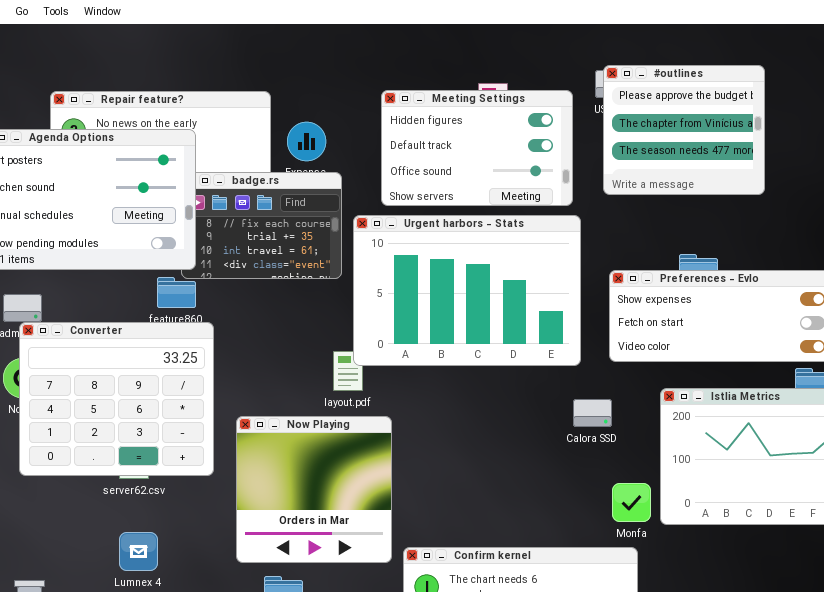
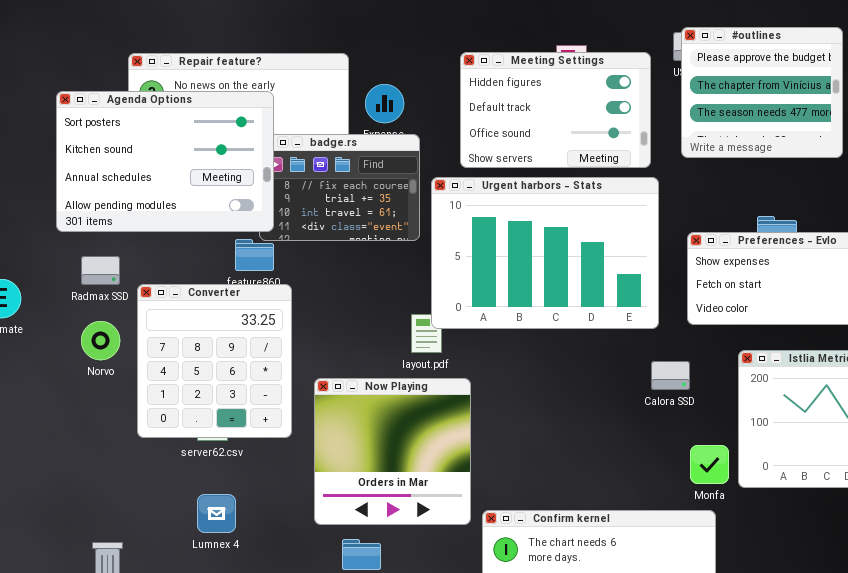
Converter: [19,322,214,476] -> [137,284,292,438], resized

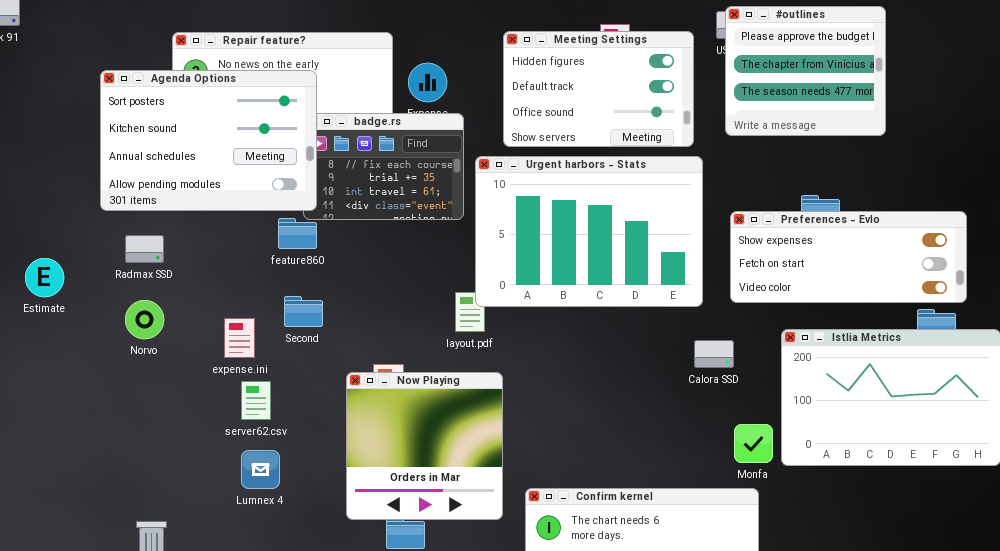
Converter: [137,284,292,438] -> none, closed
Now Playing: [314,378,471,525] -> [346,372,503,520], moved
Lumnex 4: [197,494,236,533] -> [241,450,280,489], moved

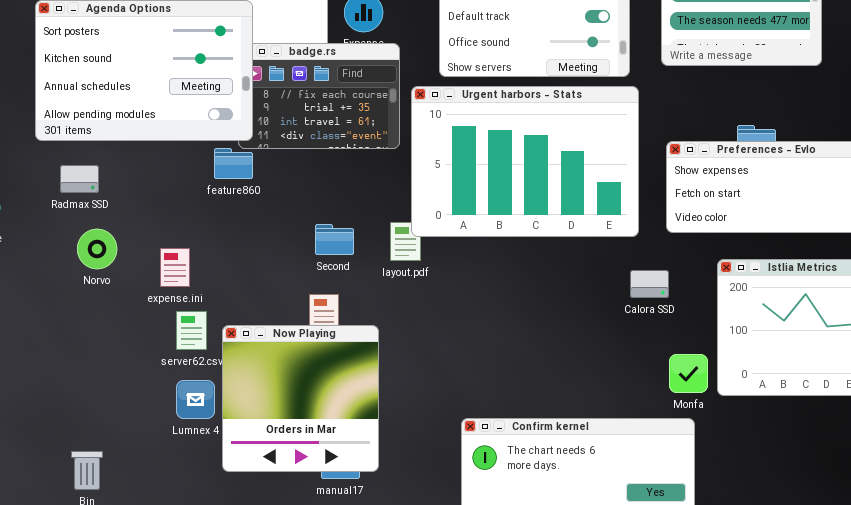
Second: [284,296,323,327] -> [315,224,354,255], moved
Norvo: [125,300,164,339] -> [77,229,117,269], moved
Now Playing: [346,372,503,520] -> [222,325,379,472], moved

